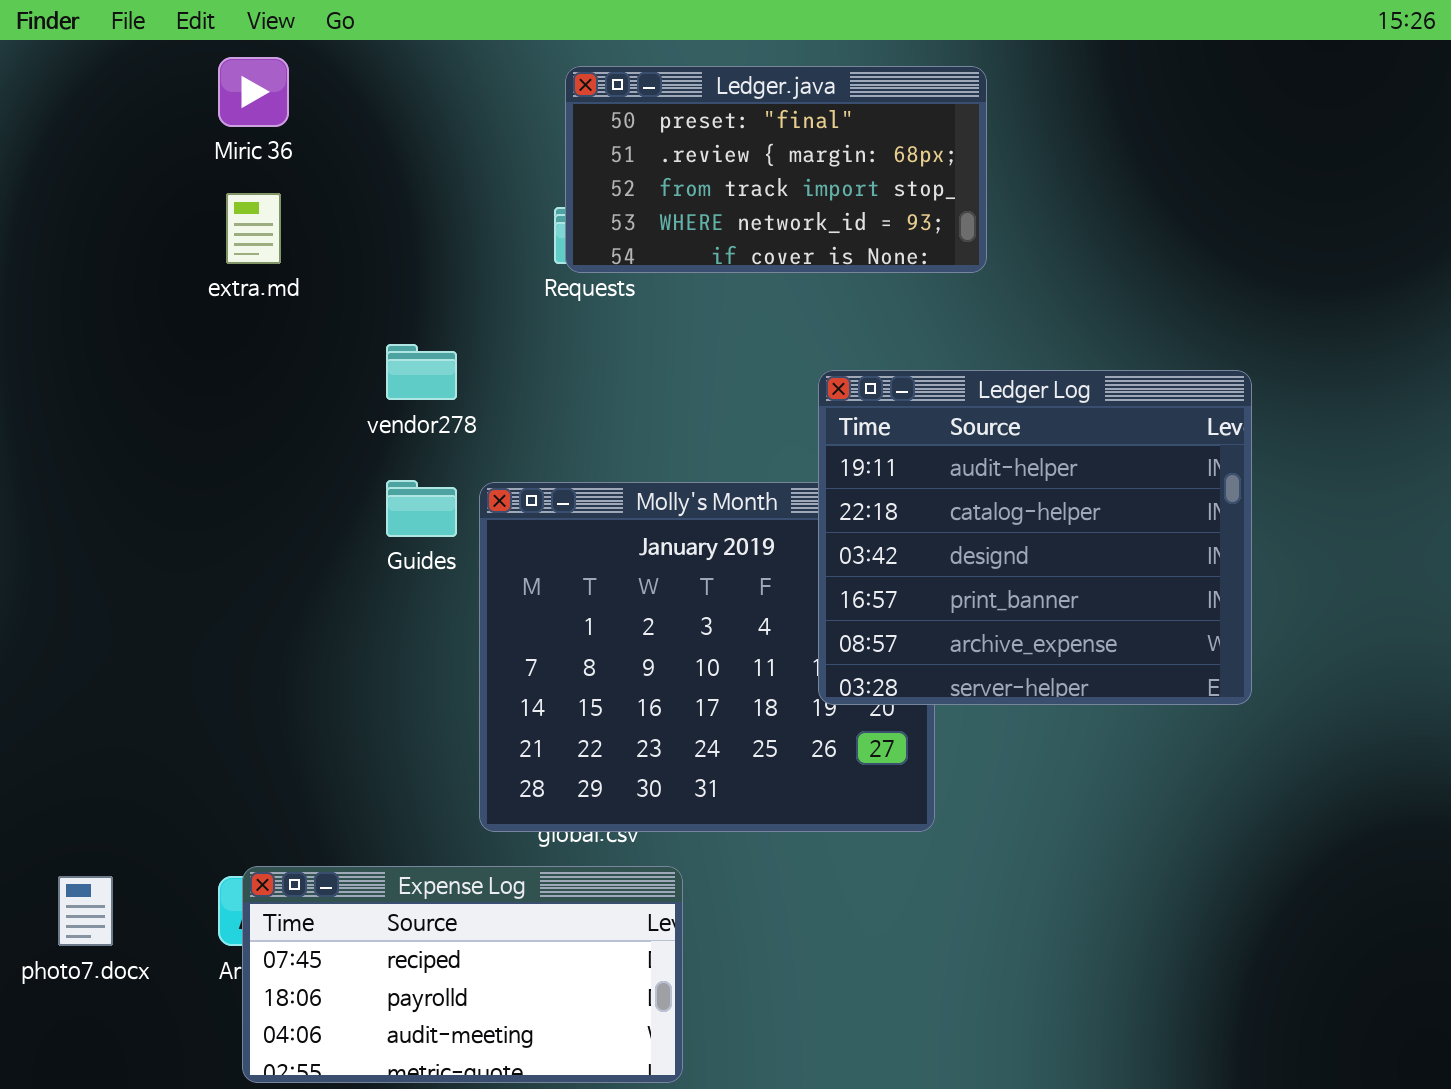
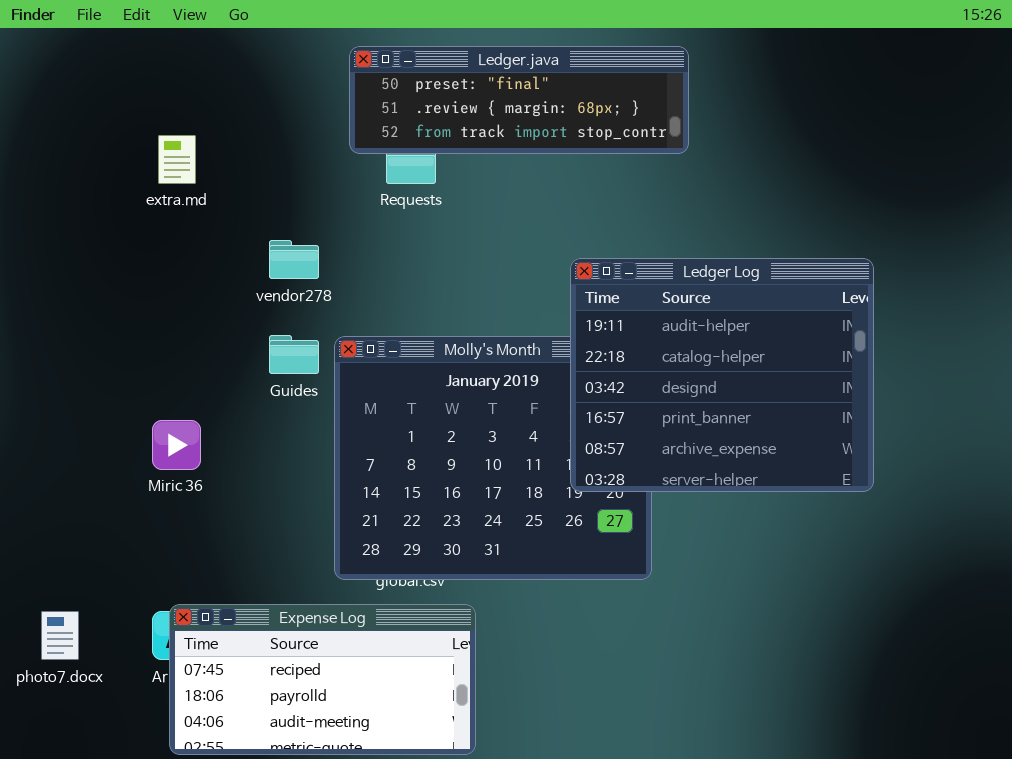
Miric 36: [218,57,289,127] -> [152,420,201,470], moved
Ledger.java: [565,66,987,273] -> [349,46,689,154], resized

